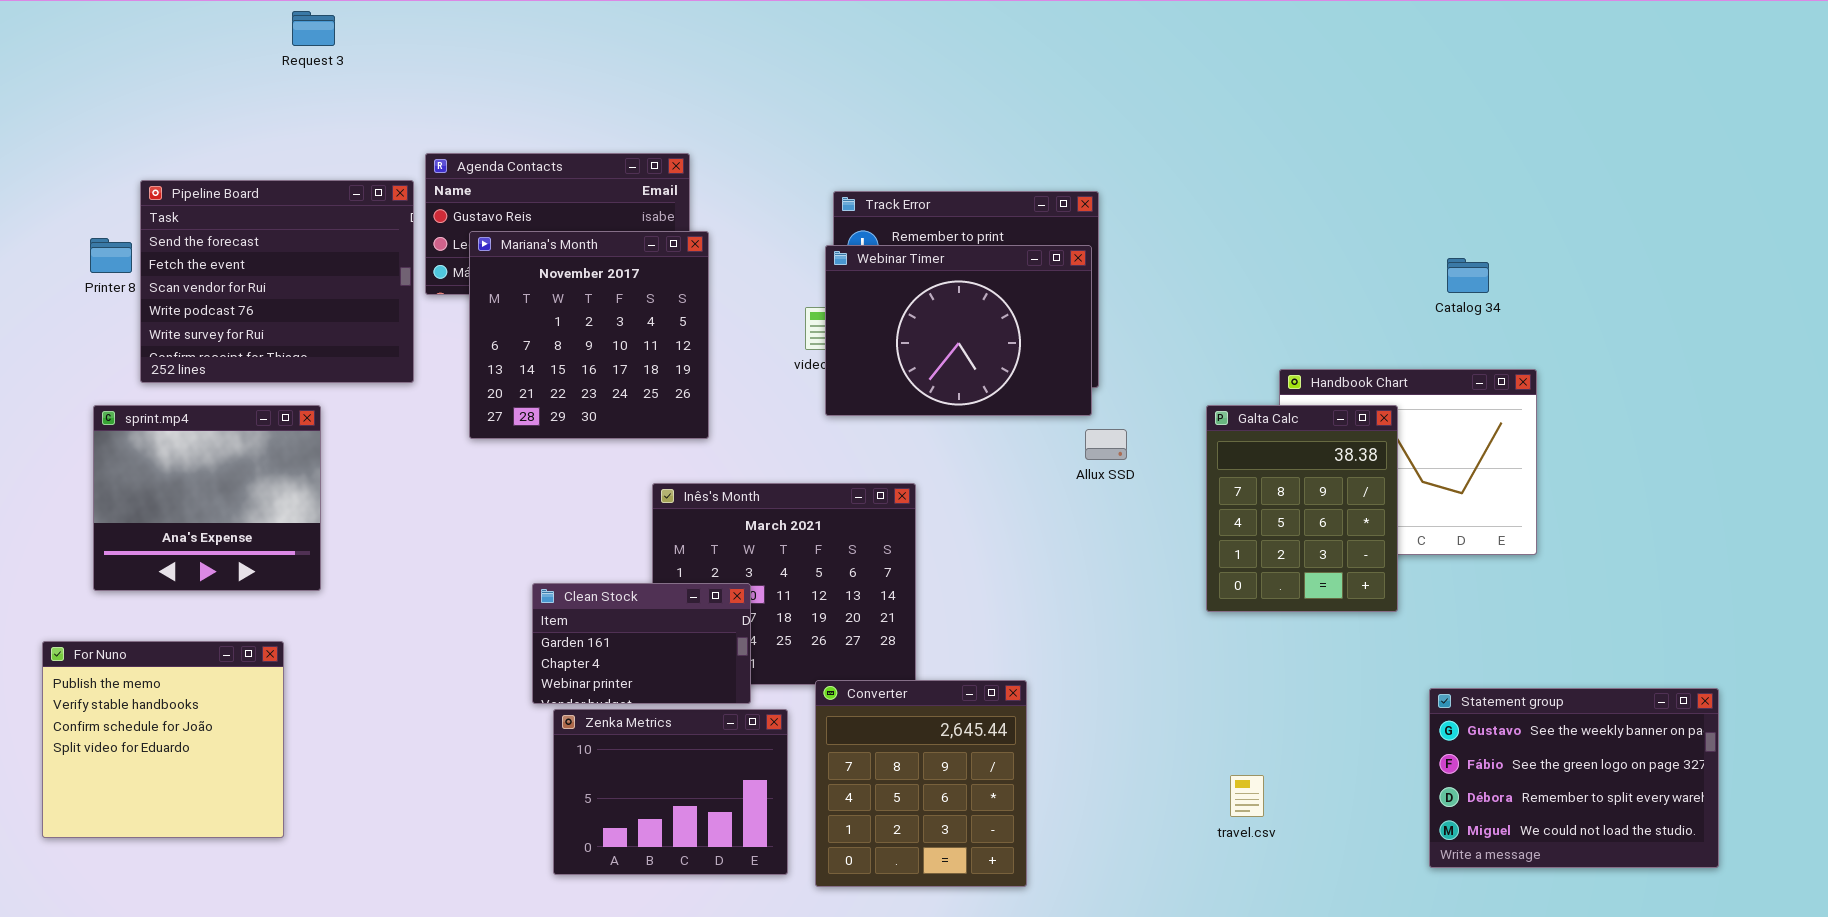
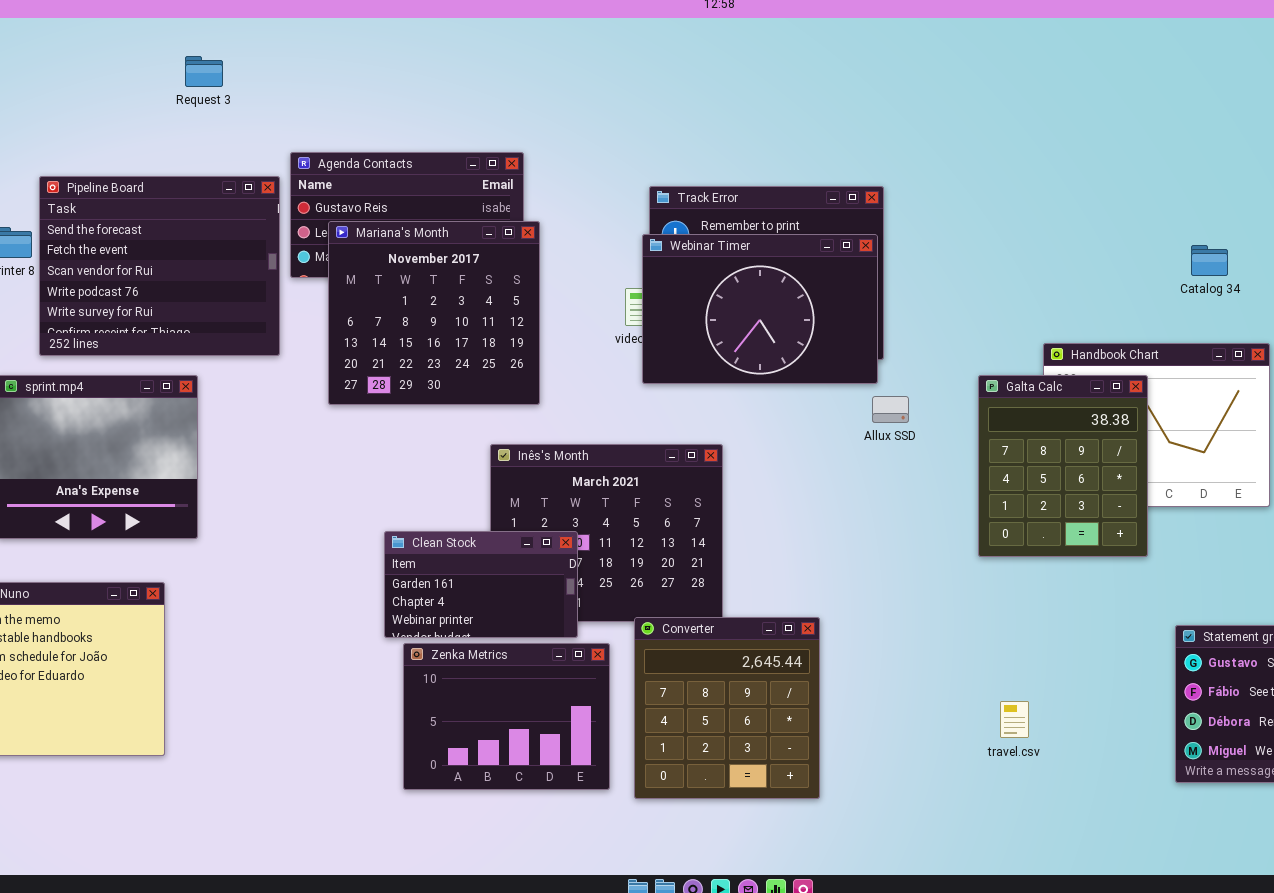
Request 3: [292,11,335,46] -> [185,56,223,87], moved

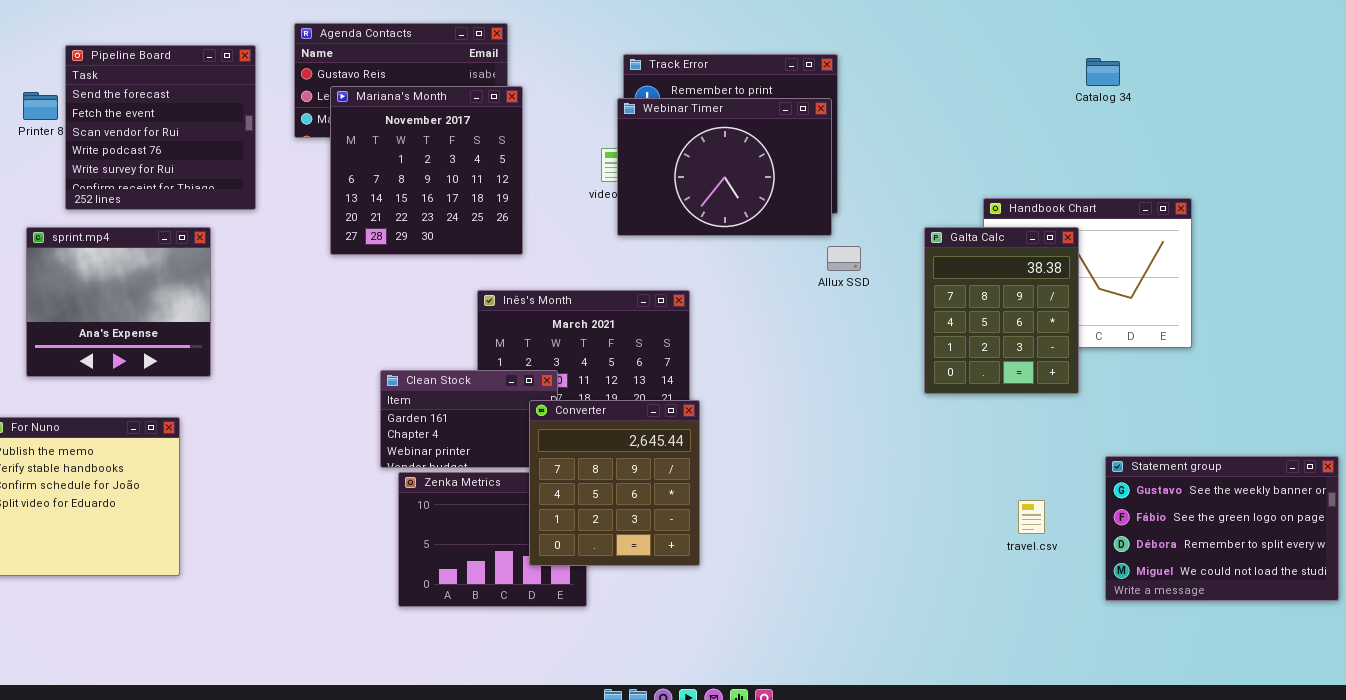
Pipeline Board: [39,176,280,356] -> [65,45,256,210], resized
Catalog 34: [1191,245,1228,276] -> [1086,58,1120,86], moved
Converter: [634,617,820,799] -> [529,400,700,566], moved
travel.csv: [1000,701,1029,738] -> [1018,500,1045,534], moved

